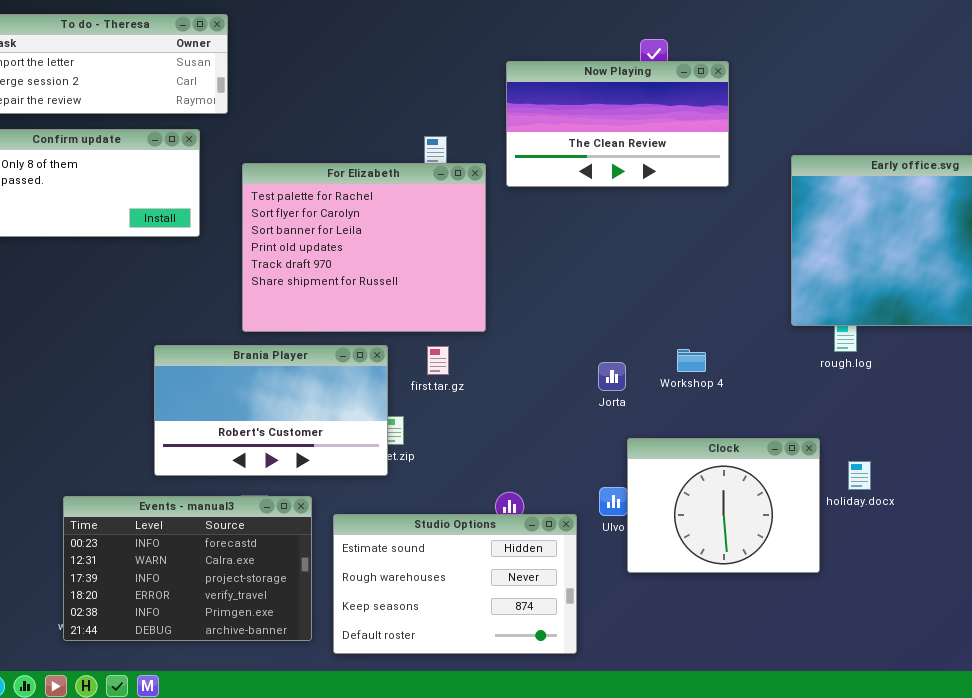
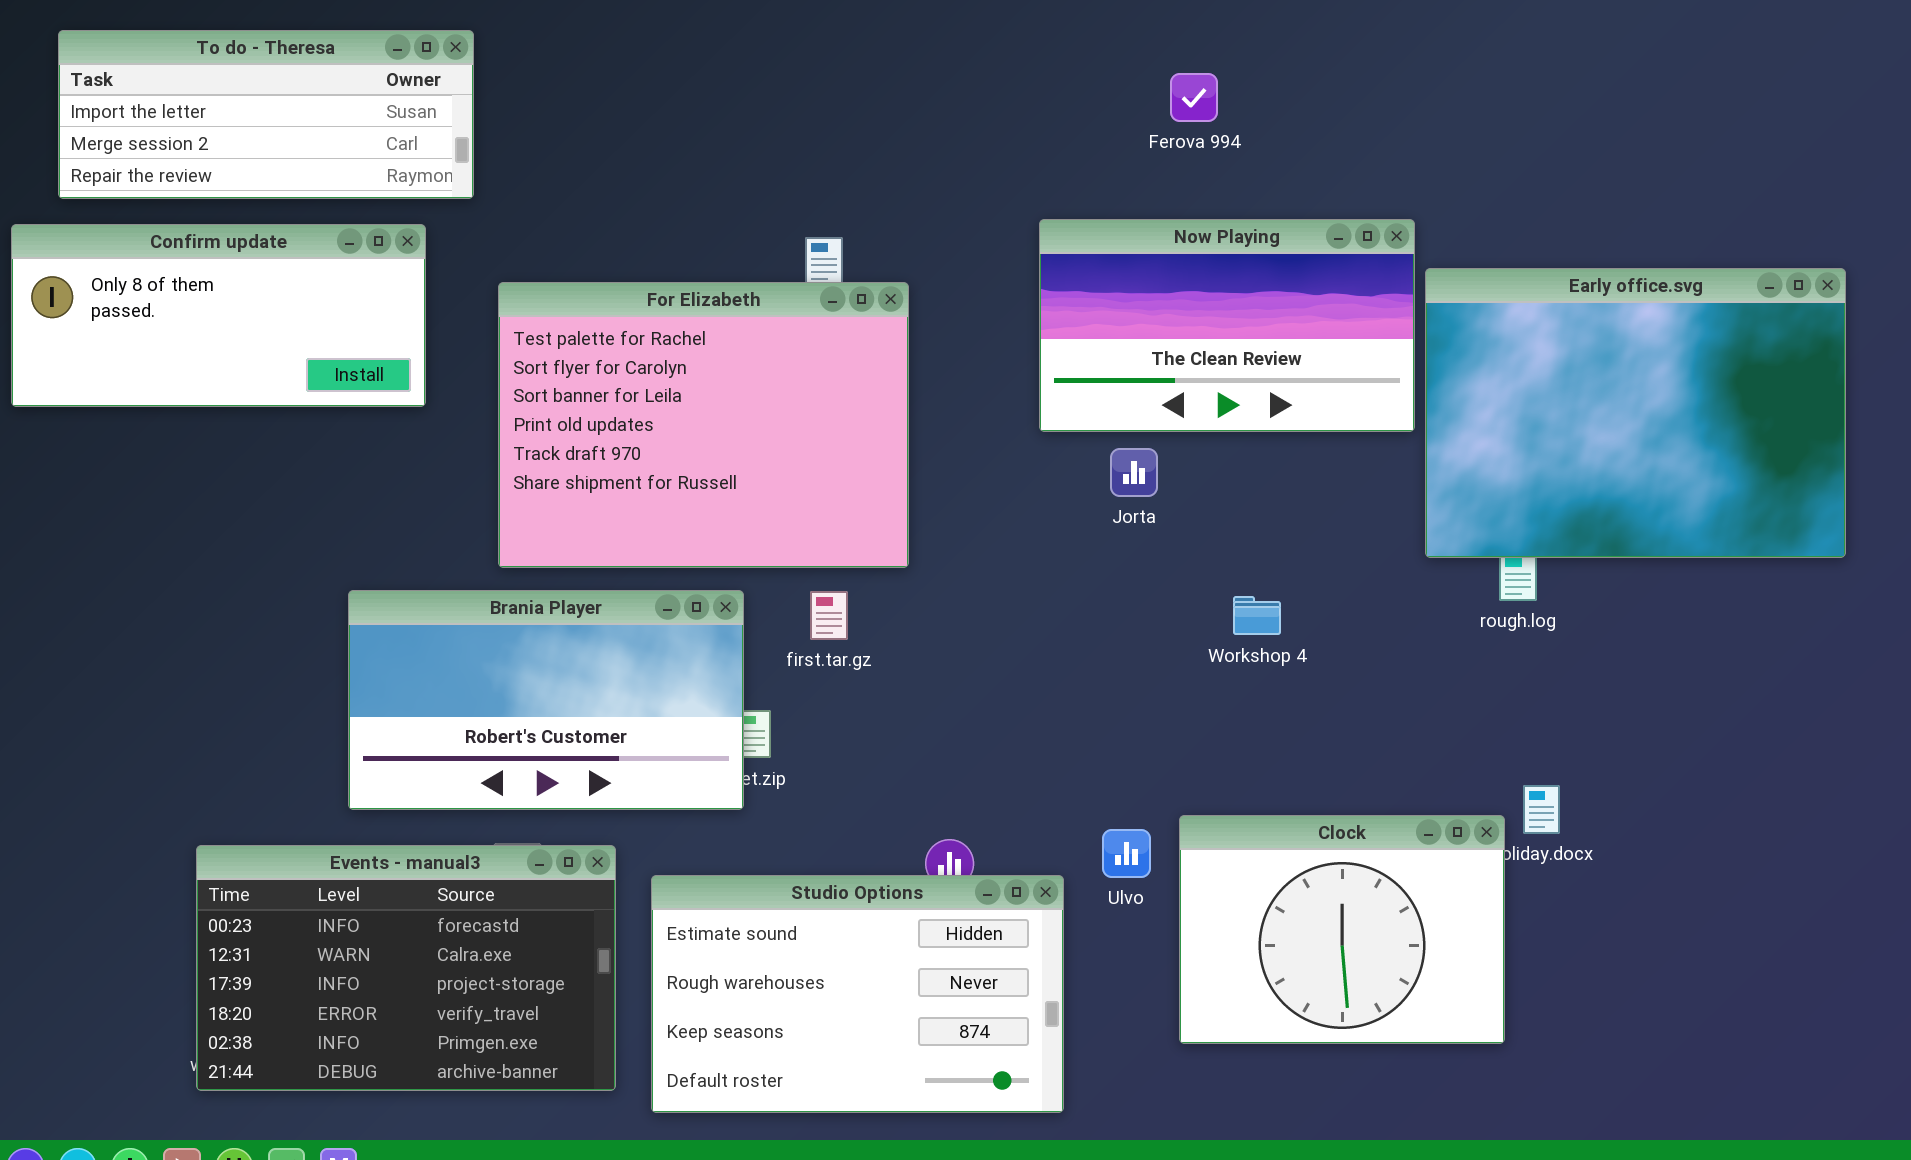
Now Playing: [506,61,729,187] -> [1039,219,1415,432], moved
Jorta: [598,362,626,391] -> [1110,448,1158,497], moved
Clock: [627,438,820,573] -> [1179,815,1505,1044], moved

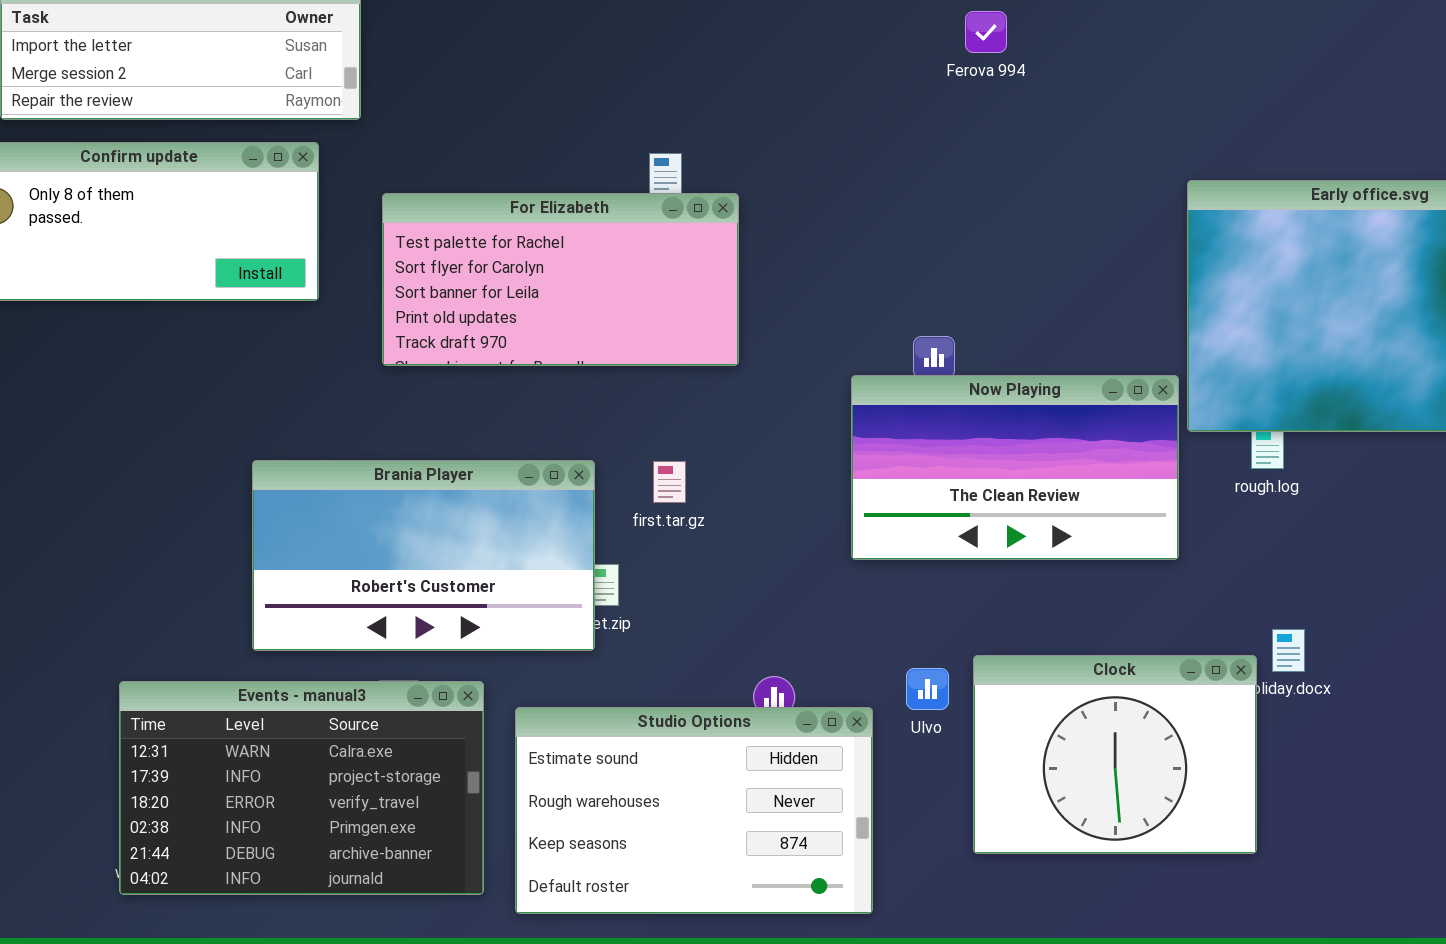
Now Playing: [1039,219,1415,432] -> [851,375,1179,560], moved
For Elizabeth: [498,282,909,568] -> [382,193,739,366], resized
Events - manual3: [196,845,616,1091] -> [119,681,484,895], scrolled down 1 row

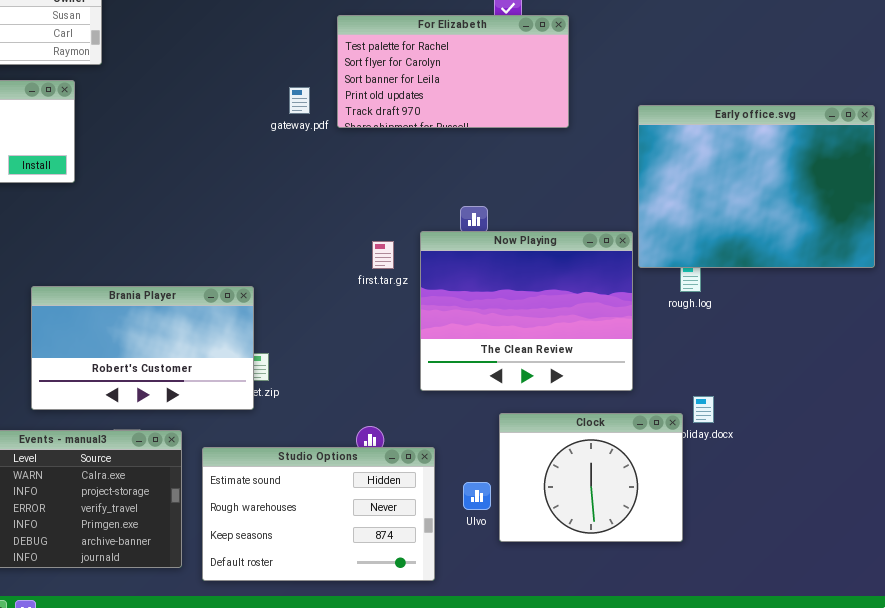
For Elizabeth: [382,193,739,366] -> [337,15,569,128], moved
Now Playing: [851,375,1179,560] -> [420,231,633,391], resized
first.tar.gz: [653,461,686,503] -> [372,241,394,269], moved
Ulvo: [906,668,949,710] -> [463,482,491,510], moved

